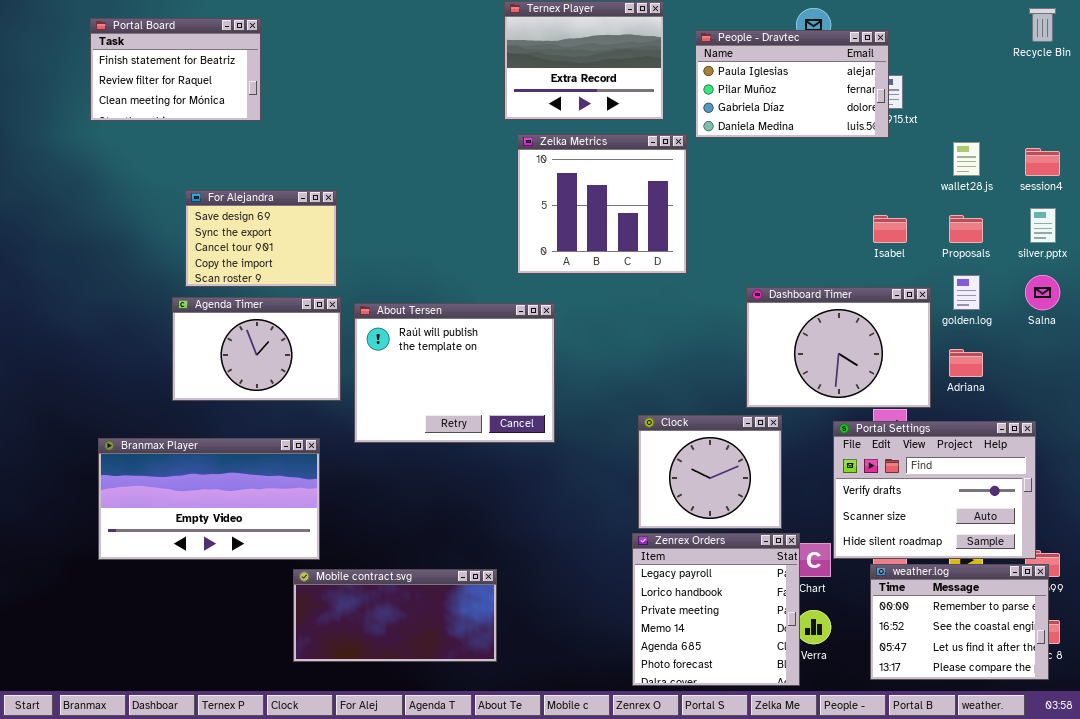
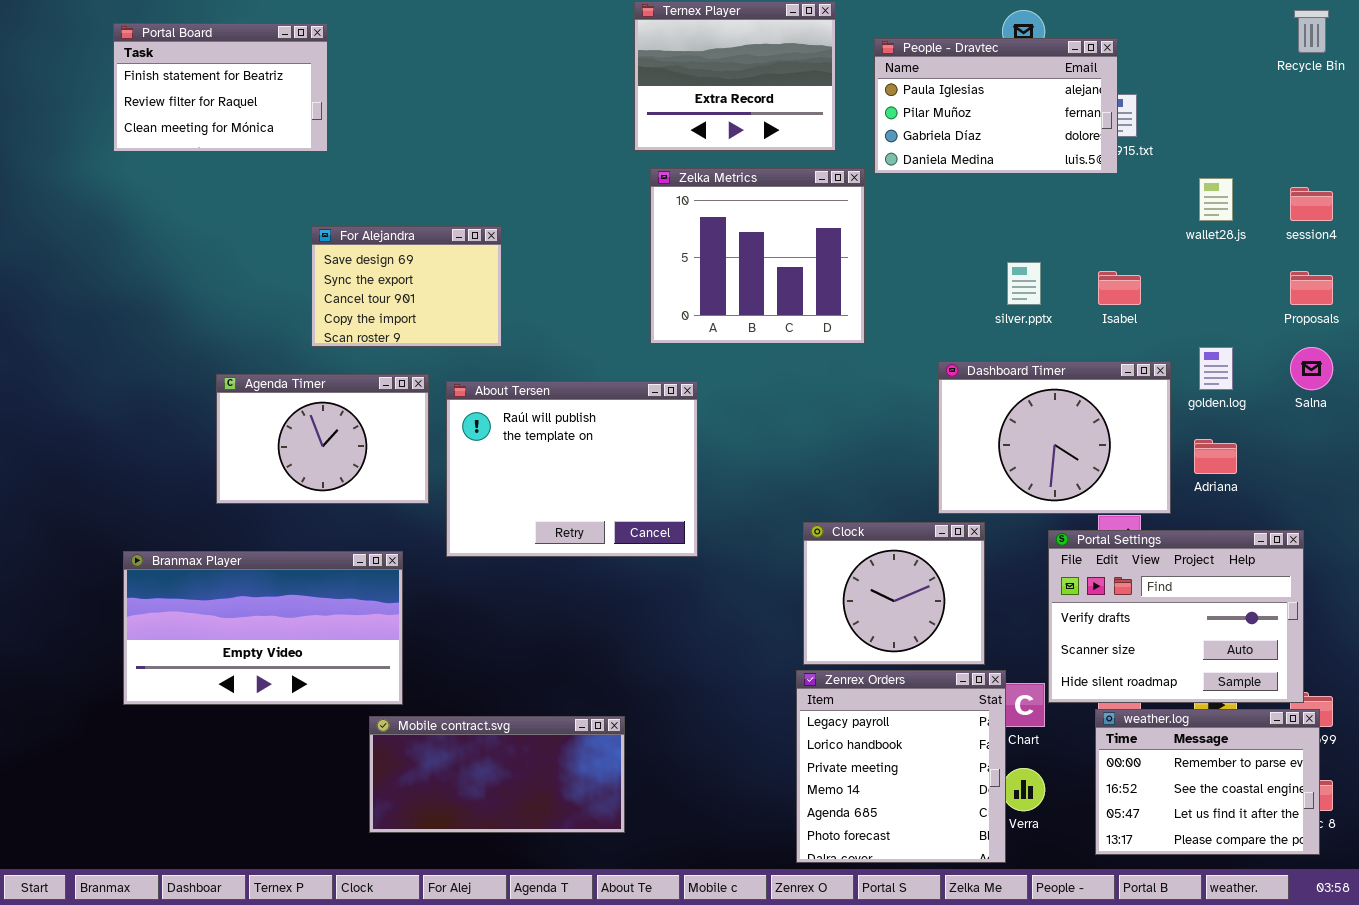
For Alejandra: [185,190,337,287] -> [311,226,502,347], moved
silver.pptx: [1030,208,1056,243] -> [1007,262,1041,305], moved
Proposals: [949,215,983,243] -> [1290,271,1333,305], moved

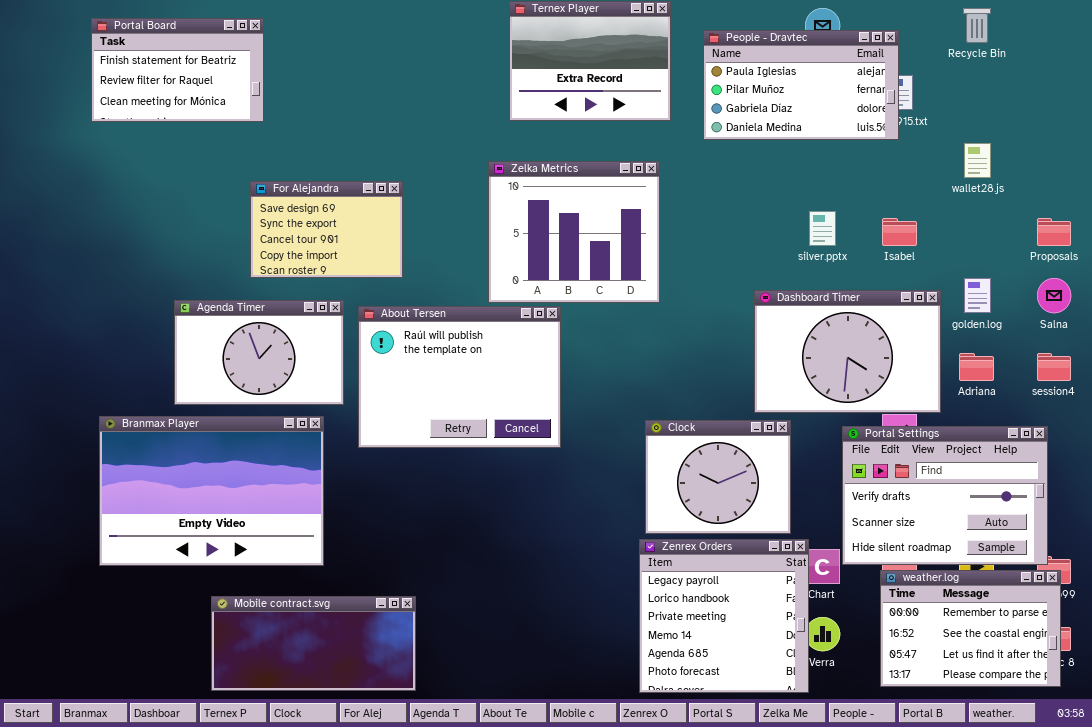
Recycle Bin: [1294,10,1329,53] -> [963,8,991,43], moved
Zelka Metrics: [650,168,865,344] -> [488,161,660,303], moved
session4: [1290,187,1333,221] -> [1037,353,1071,381], moved
Branmax Player: [123,551,403,705] -> [99,416,324,566], resized
Mobile contract.svg: [369,716,625,833] -> [211,596,416,691], moved

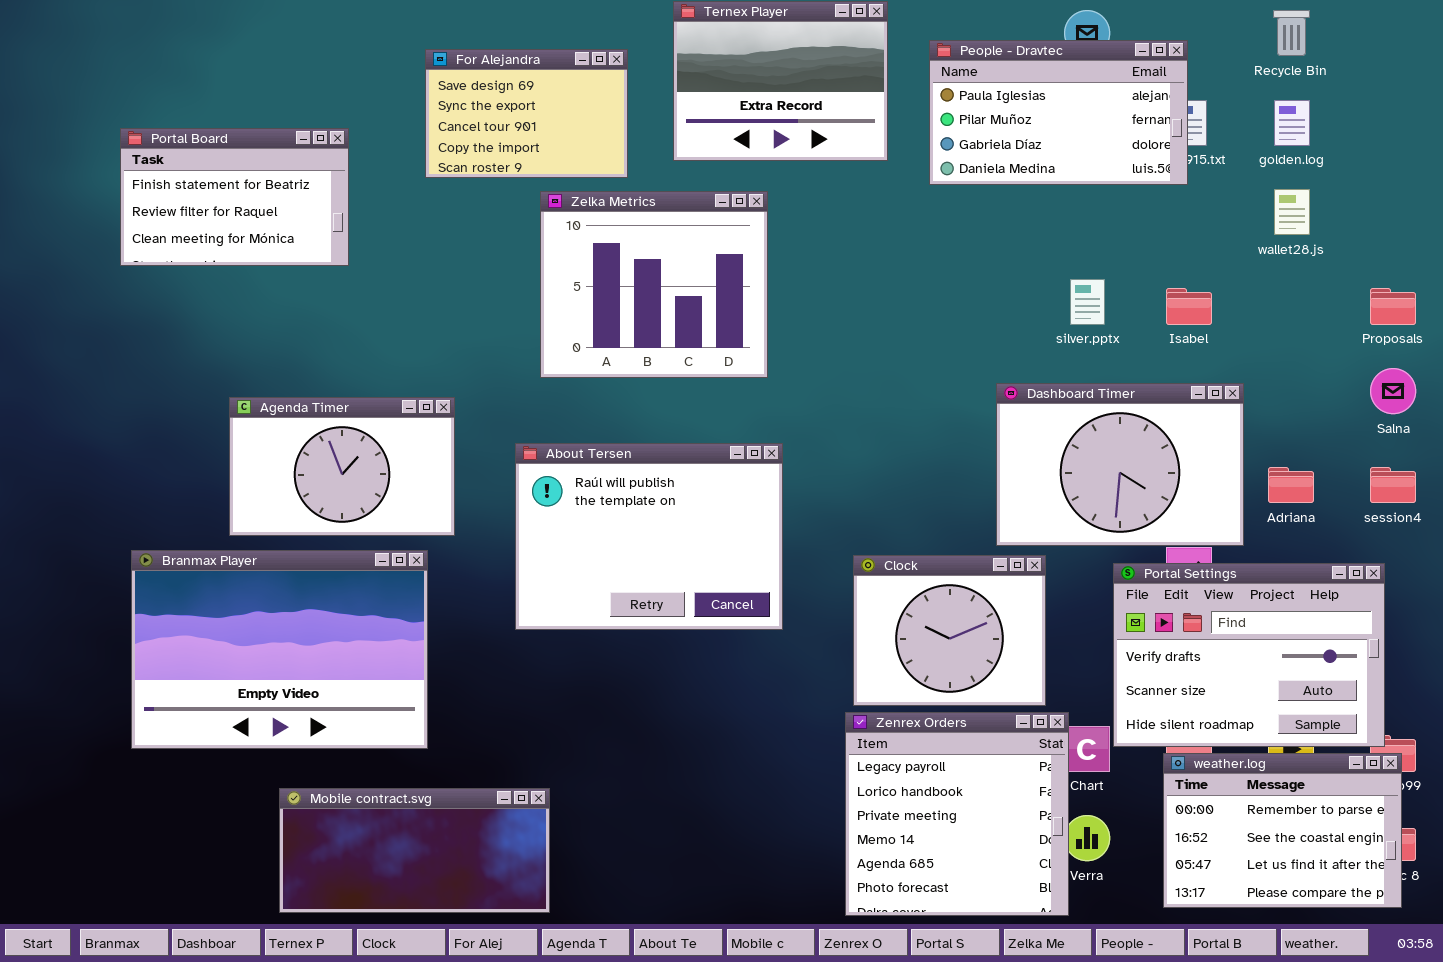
Portal Board: [91,18,264,122] -> [120,128,349,266], moved
Zelka Metrics: [488,161,660,303] -> [540,191,768,378], moved
For Alejandra: [250,181,403,278] -> [425,49,628,178], moved
golden.log: [964,278,991,313] -> [1274,100,1310,146], moved
About Tersen: [358,306,561,448] -> [515,443,783,630], moved

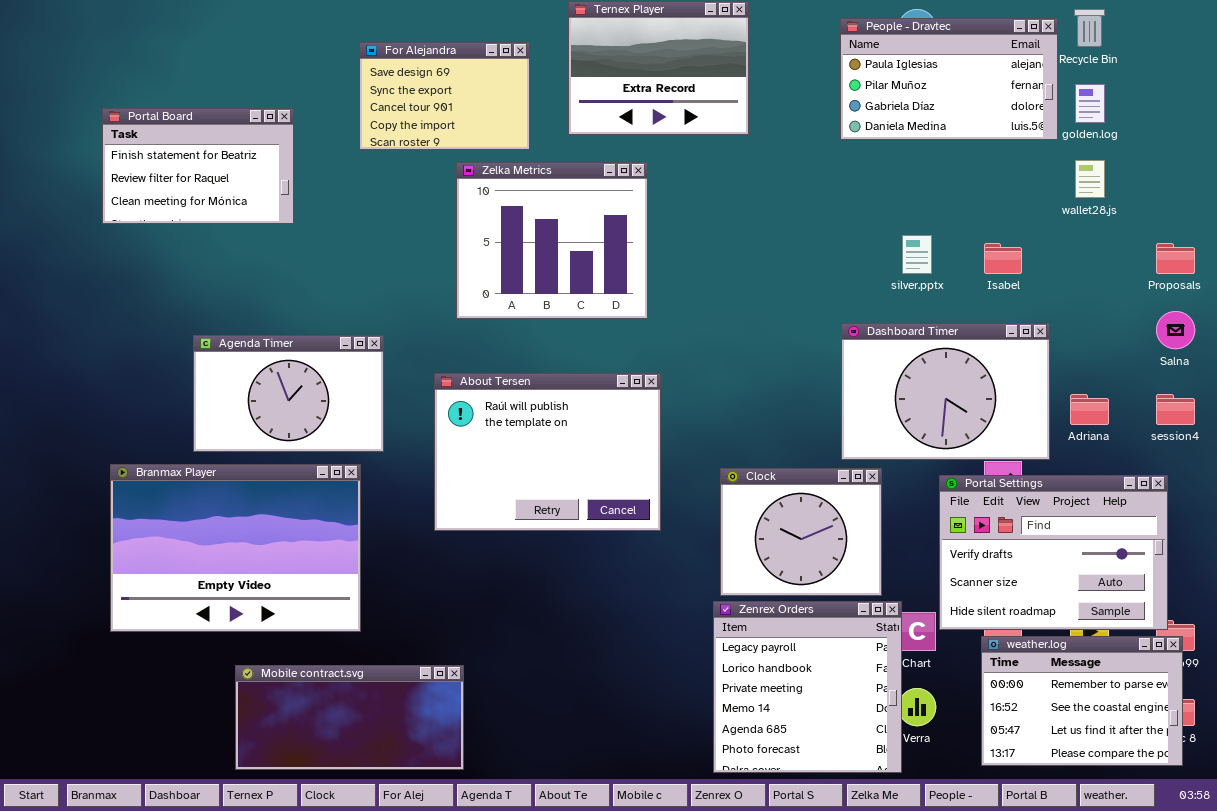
People - Dravtec: [929,40,1188,185] -> [840,18,1058,140], moved

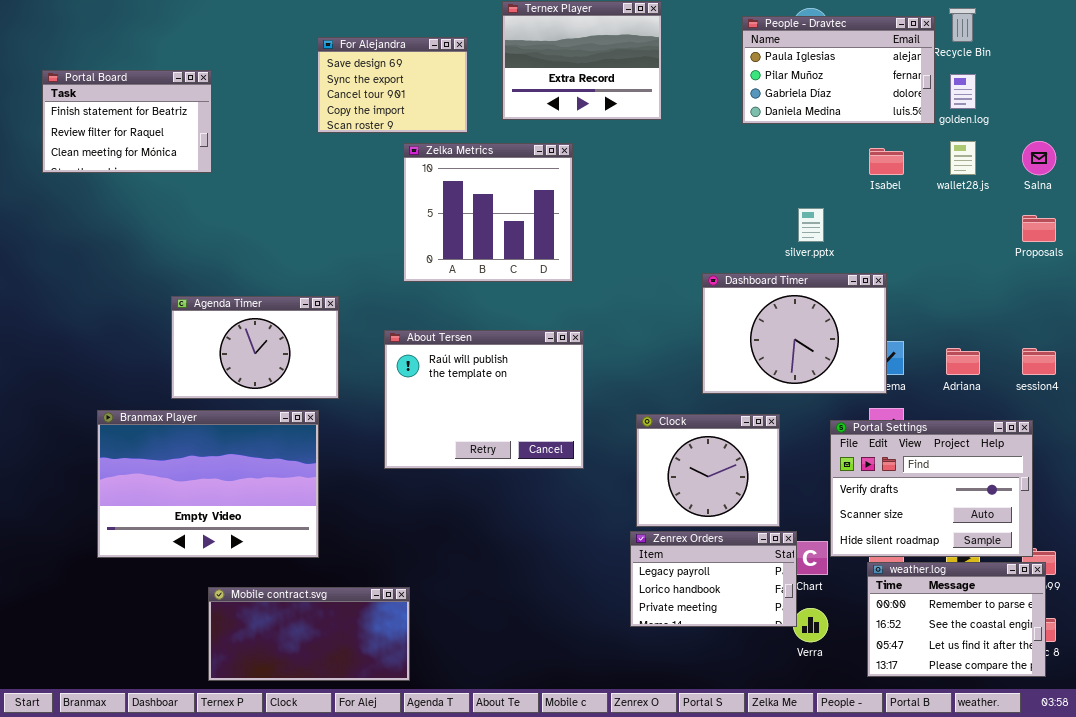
Portal Board: [102,108,294,224] -> [42,70,212,173], moved
Isabel: [984,243,1022,274] -> [869,148,904,175], moved
Salna: [1156,311,1195,349] -> [1022,141,1056,175], moved
Dashboard Timer: [841,323,1050,460] -> [702,273,887,394], moved
Zenrex Orders: [713,601,902,773] -> [630,531,797,627], resized

